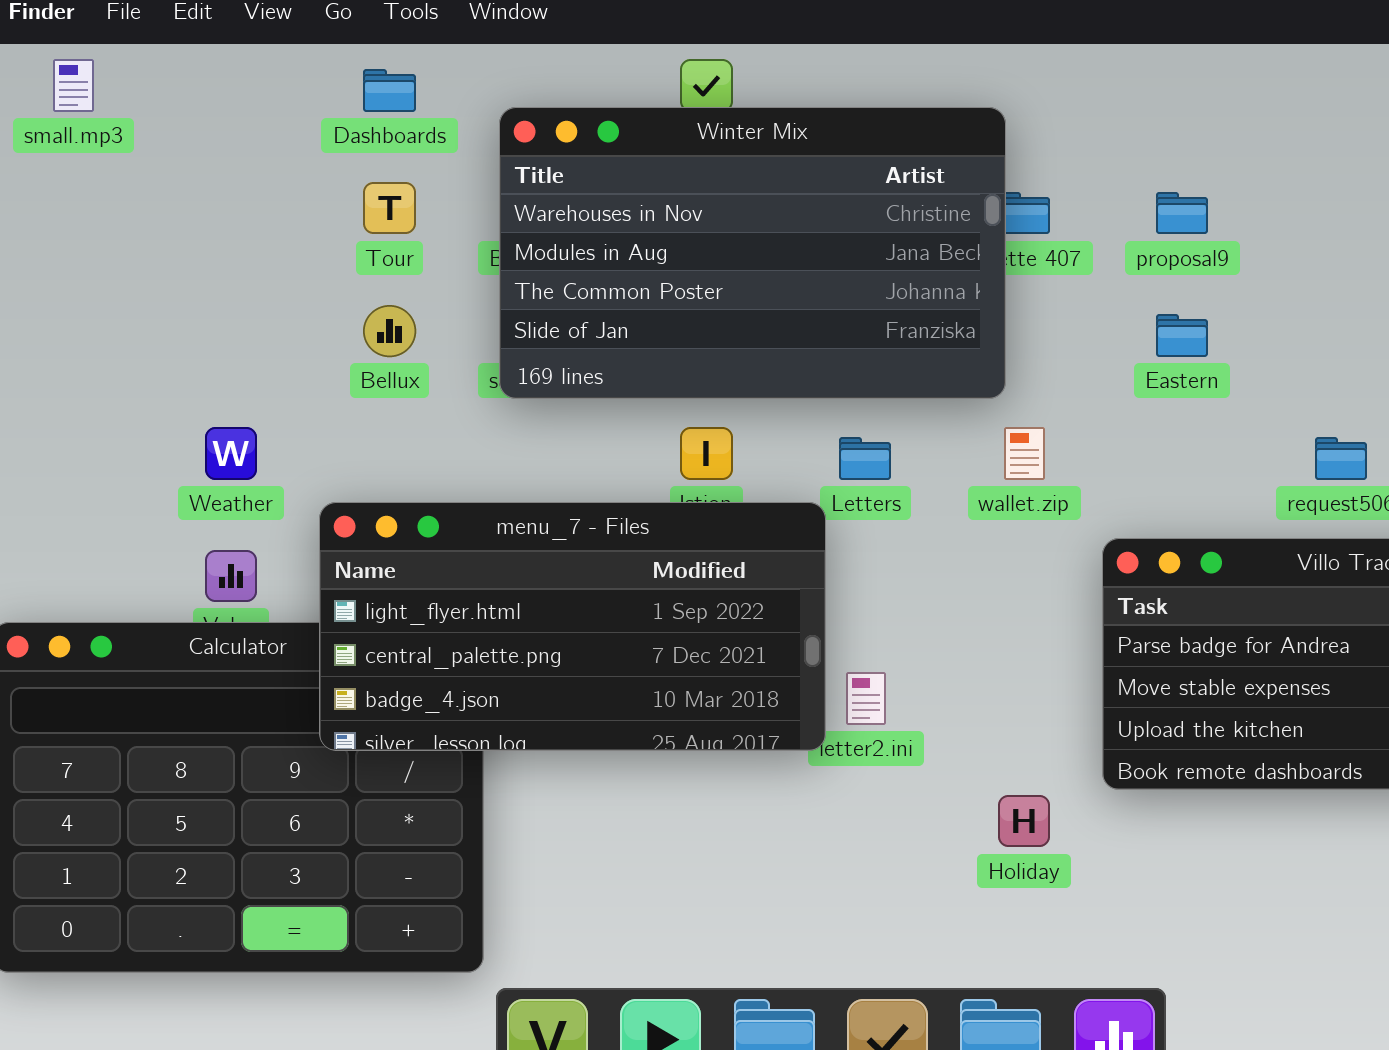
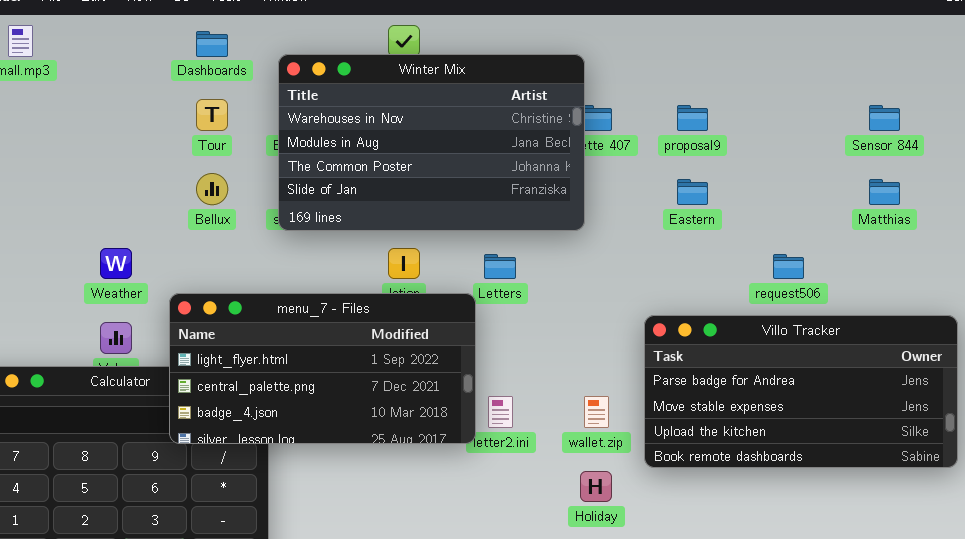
wallet.zip: [1004,427,1045,480] -> [584,396,609,428], moved

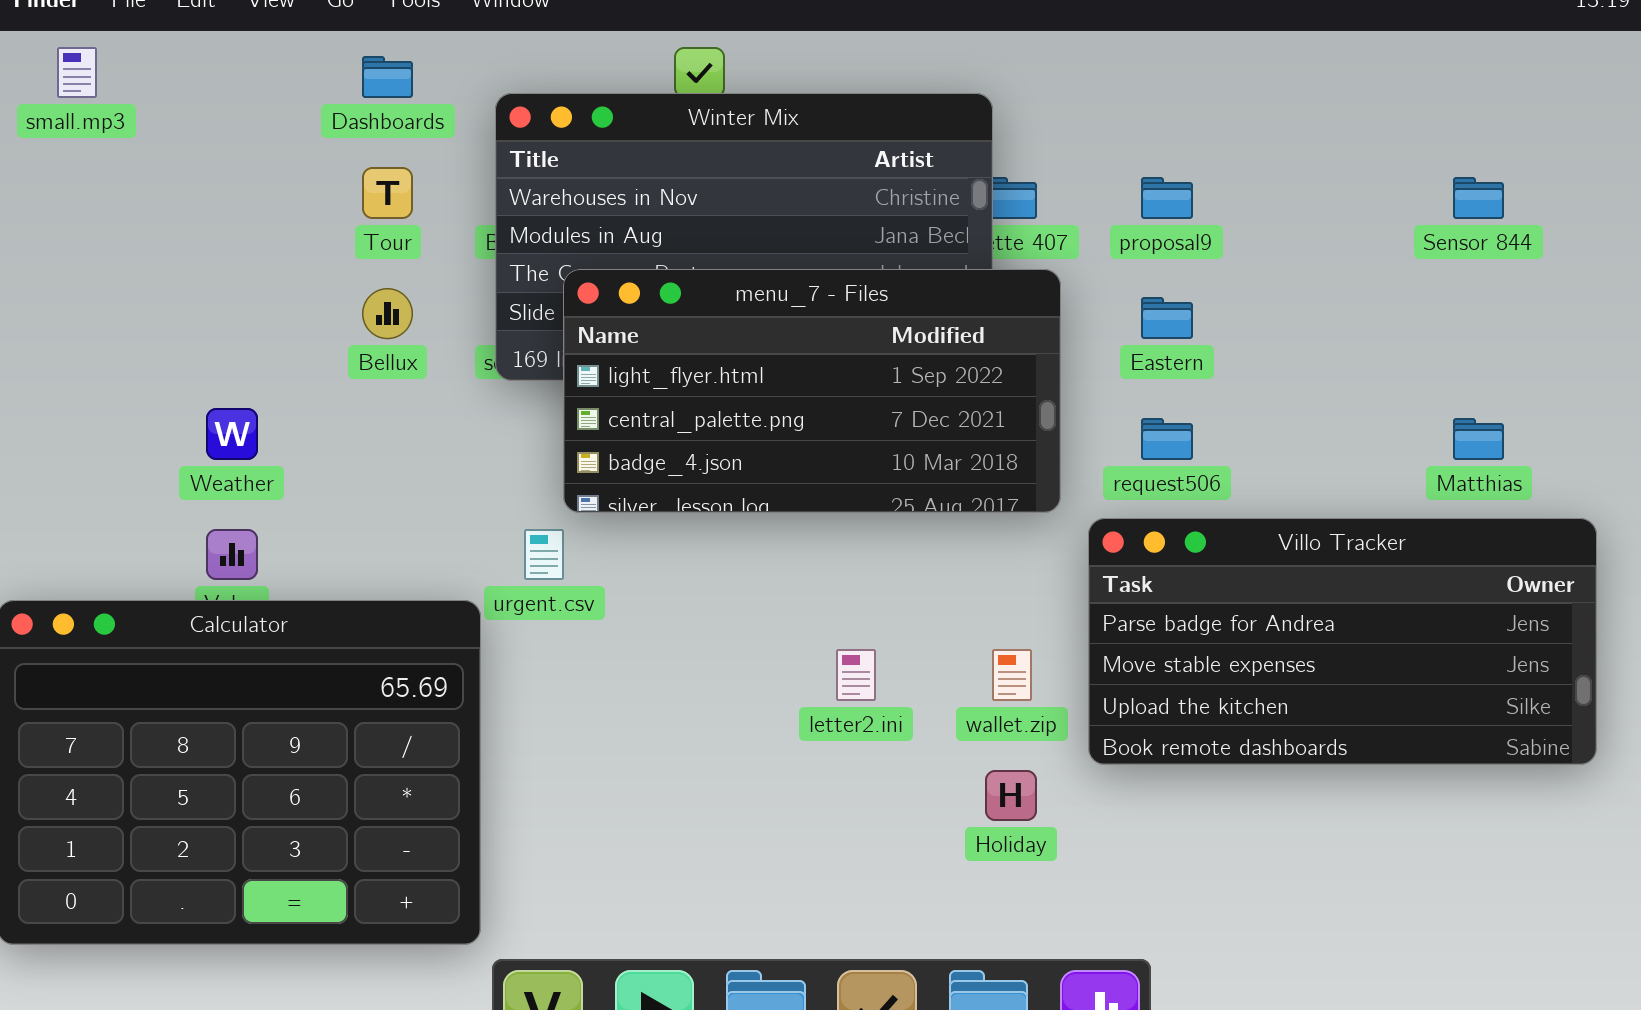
Matthias: [869,179,900,205] -> [1453,418,1504,460], moved
request506: [773,254,804,279] -> [1141,418,1193,460], moved
menu_7 - Files: [169,293,476,444] -> [563,269,1061,513], moved

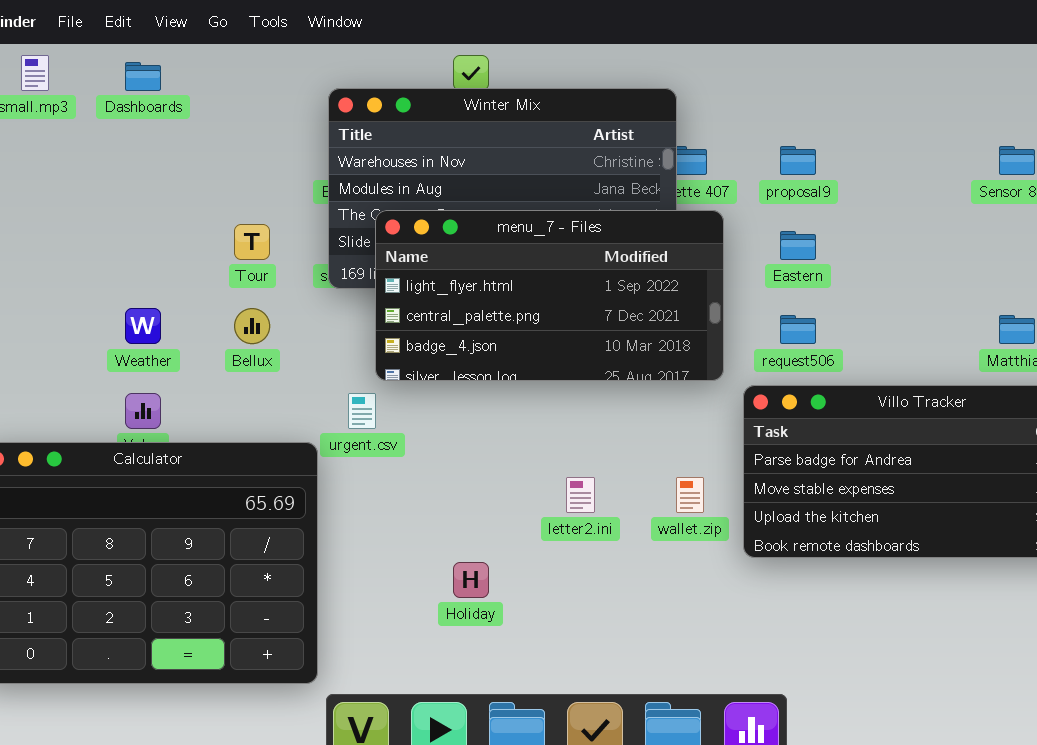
Dashboards: [362,56,413,98] -> [125,62,161,91], moved
Tour: [362,167,413,219] -> [234,224,270,260], moved
Bellux: [362,288,413,339] -> [234,308,270,344], moved
Holiday: [985,770,1037,821] -> [453,562,489,598], moved

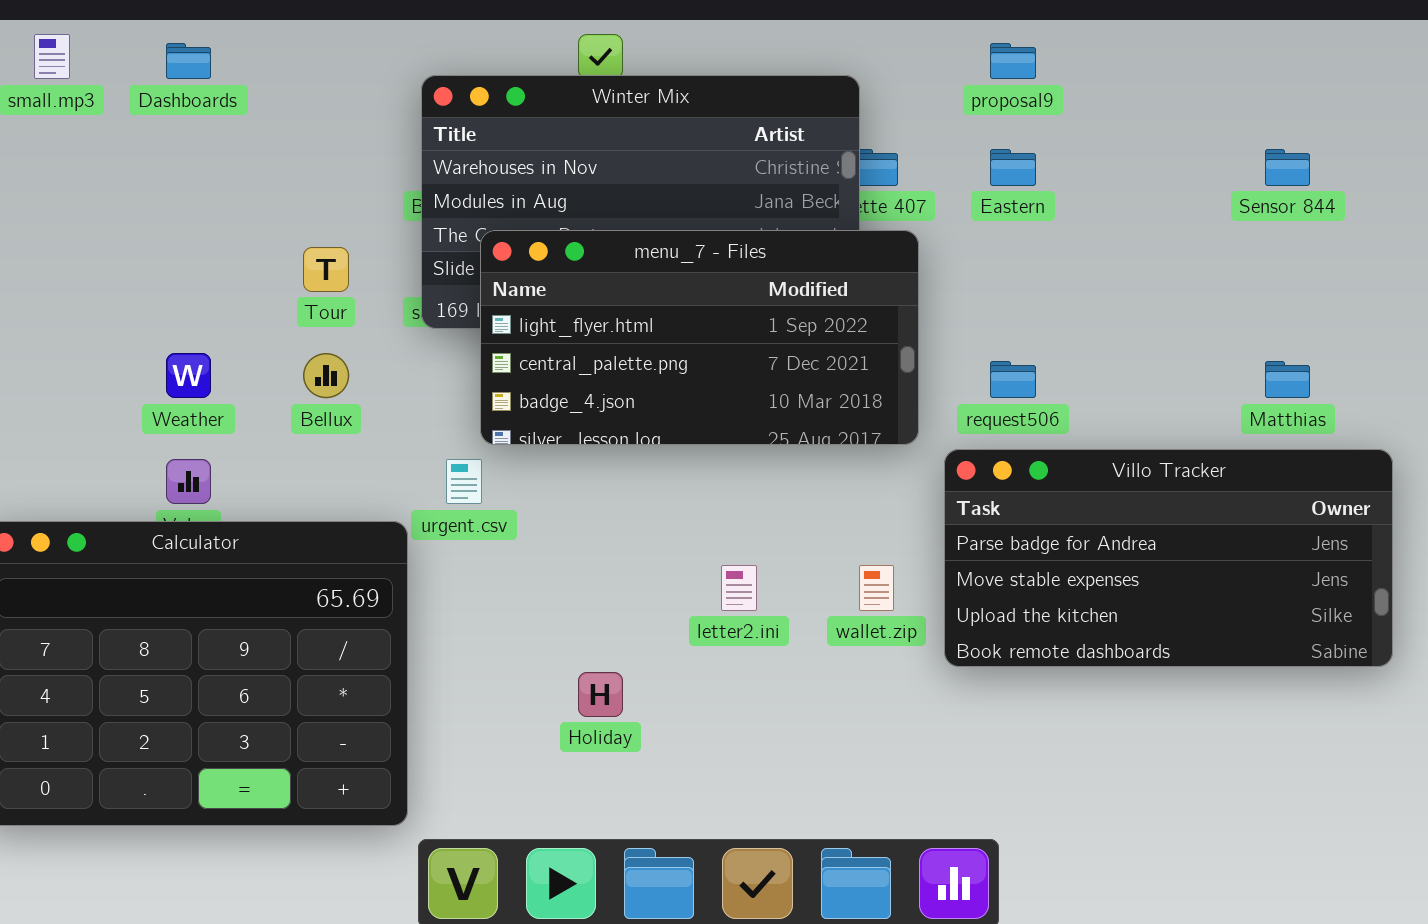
proposal9: [780,146,816,175] -> [990,43,1036,79], moved
Eastern: [780,231,816,260] -> [990,149,1036,186], moved

